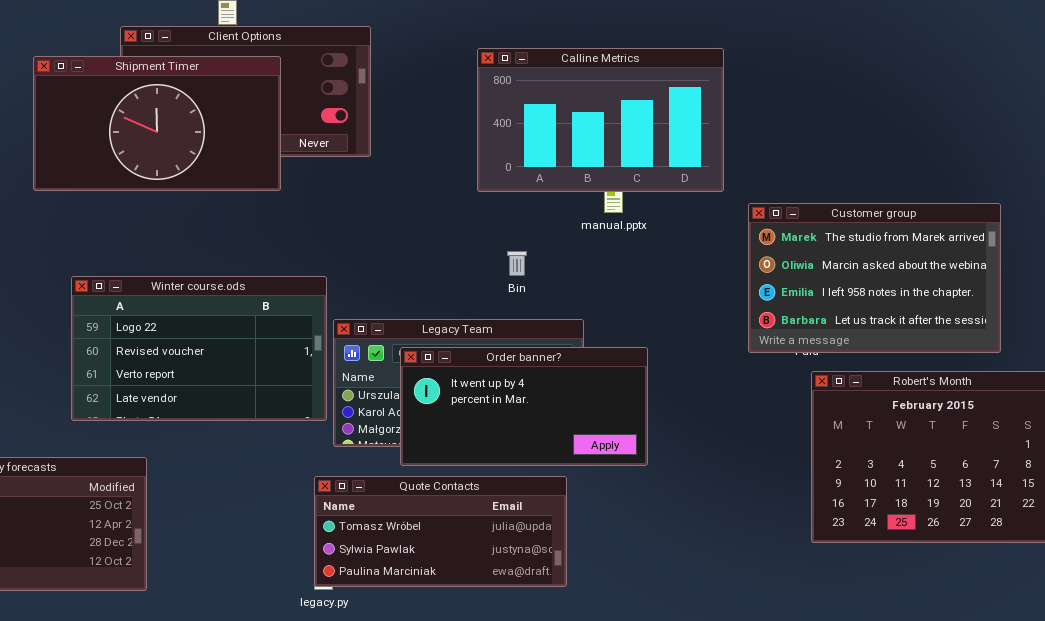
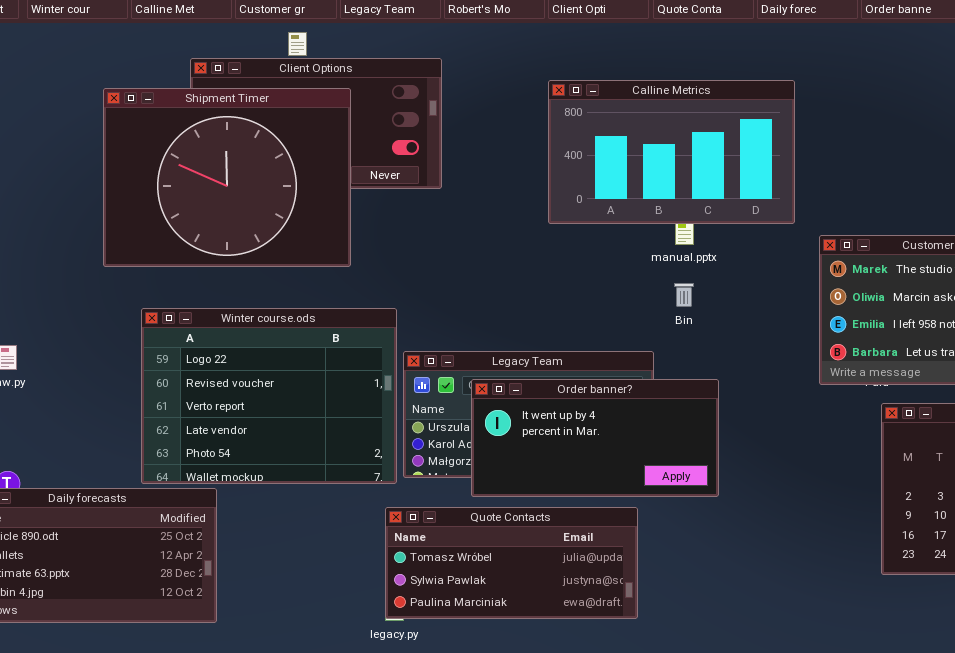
Shipment Timer: [33,56,281,191] -> [103,88,351,267], resized
Bin: [507,251,527,276] -> [674,283,694,307], moved
Winter course.ods: [71,276,327,421] -> [141,308,397,484], resized

